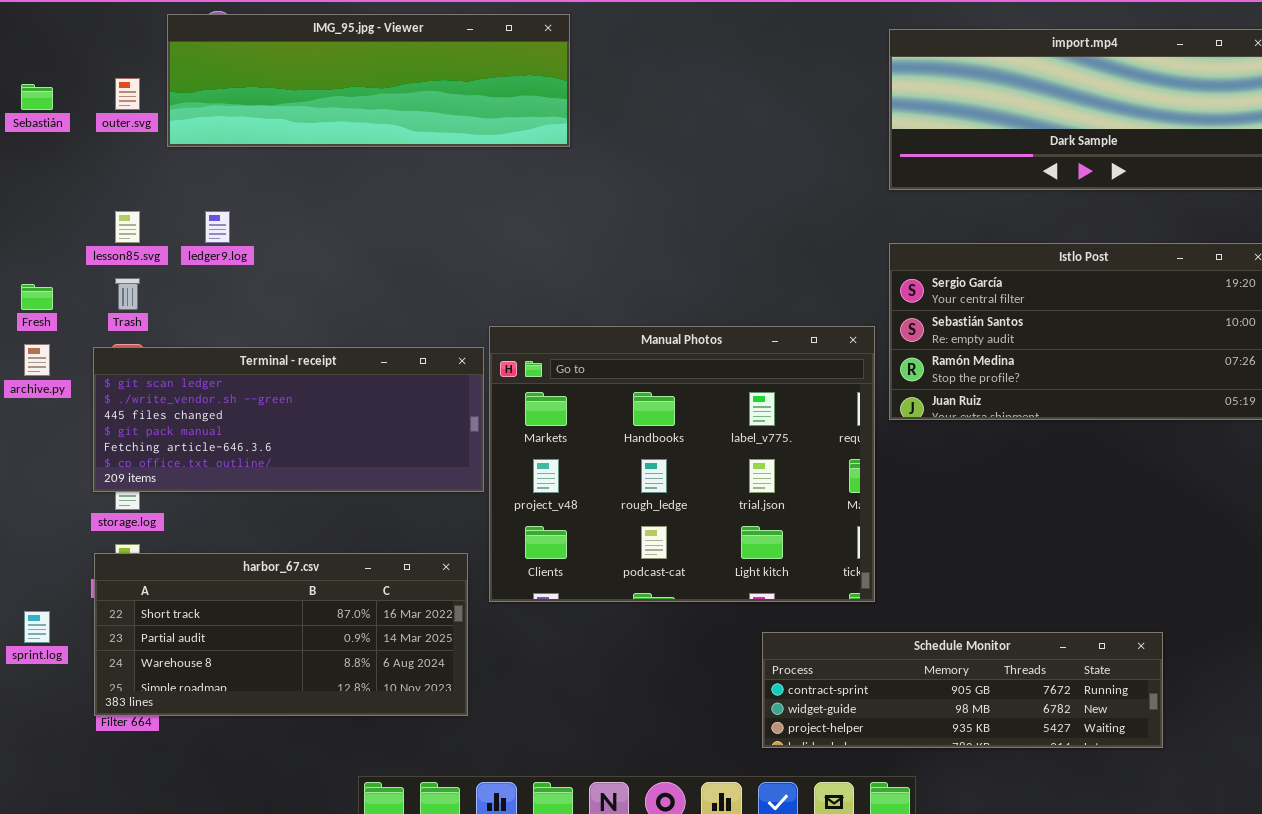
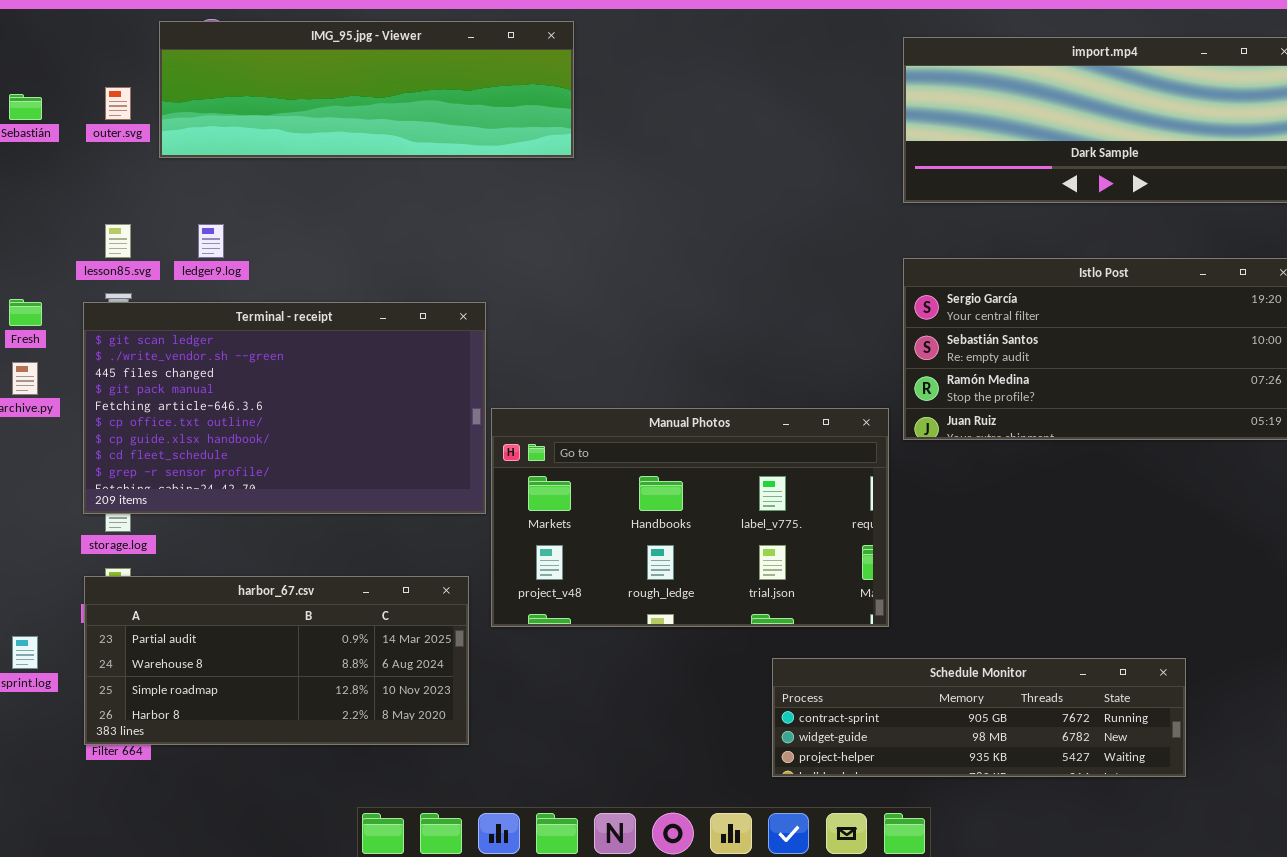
Manual Photos: [489,326,875,602] -> [491,408,889,627], resized
Terminal - receipt: [93,347,484,492] -> [83,302,486,514], resized
harbor_67.csv: [94,553,468,716] -> [84,576,469,745], scrolled down 1 row

